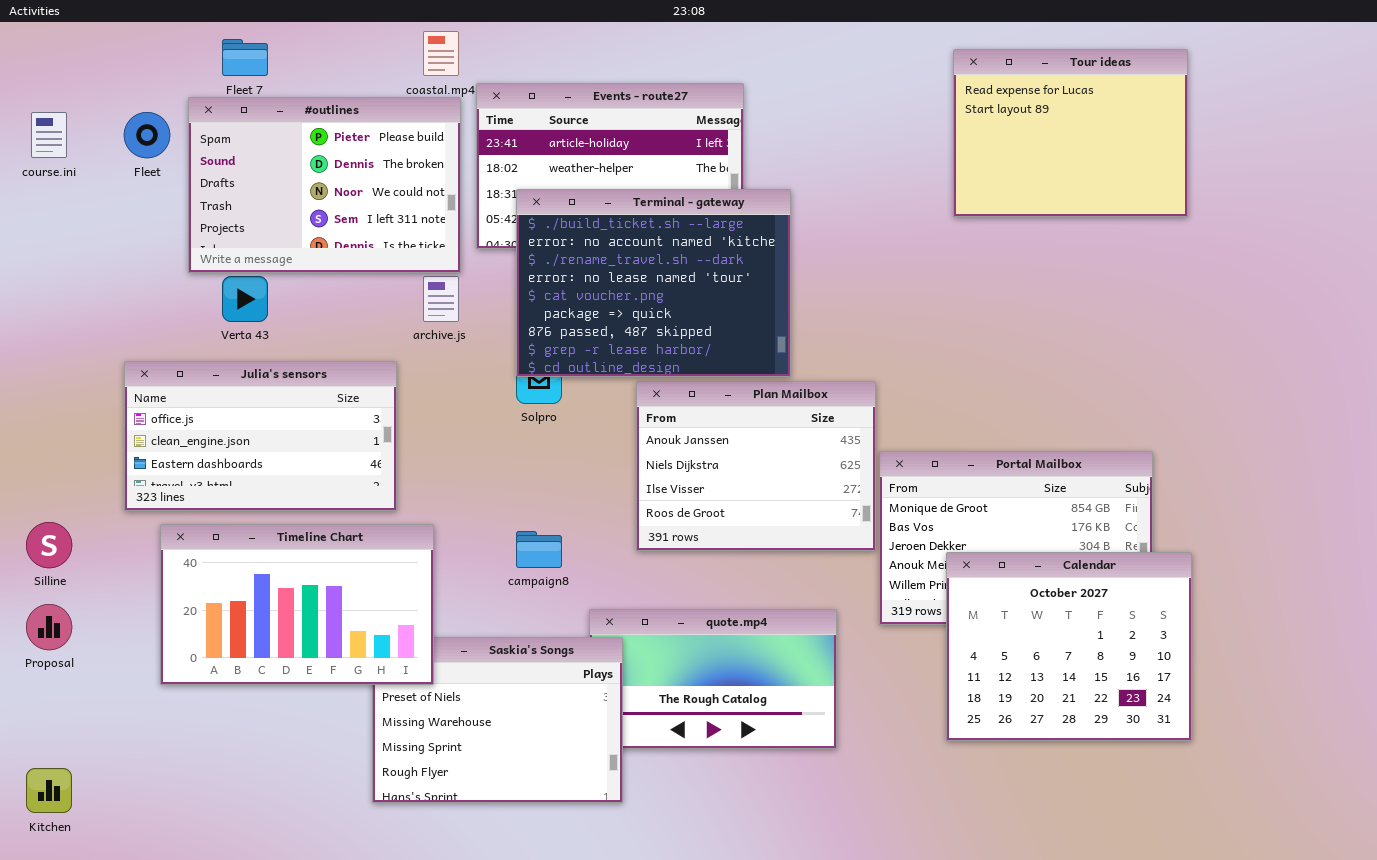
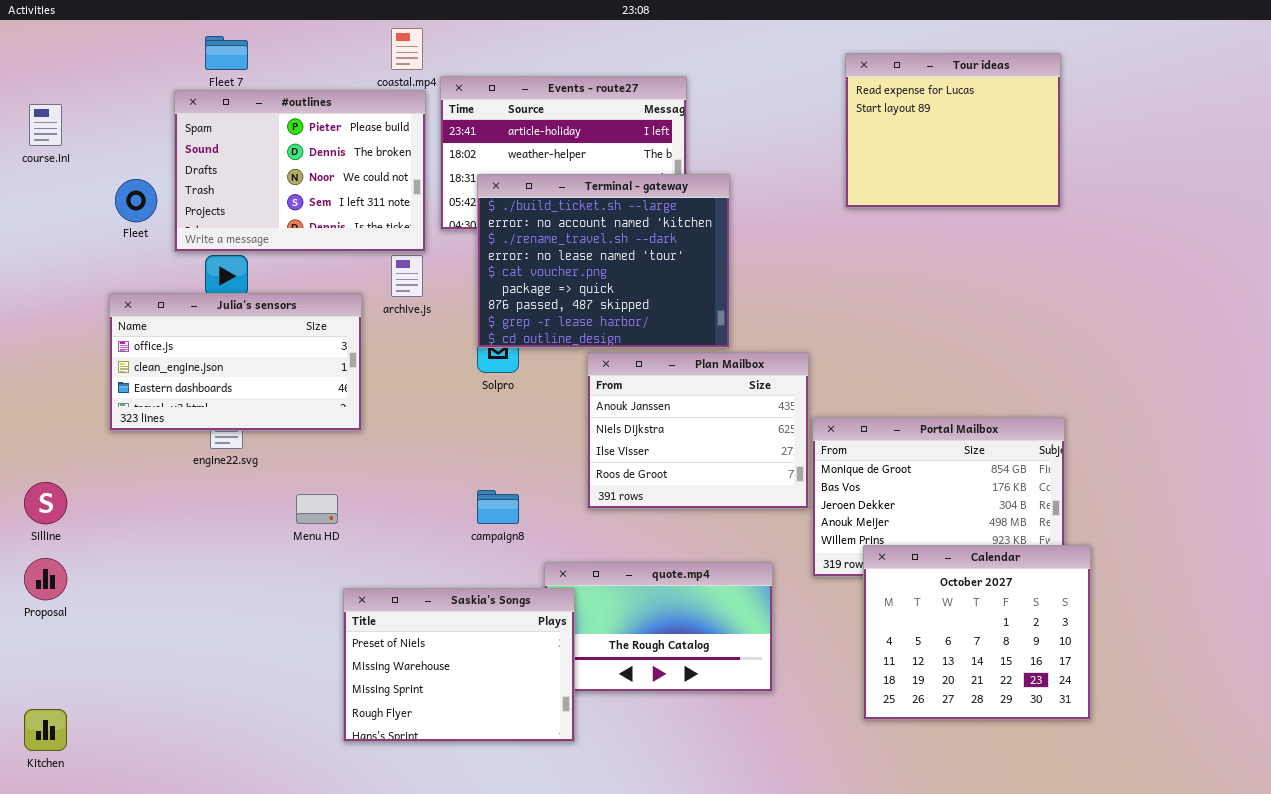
Tour ideas: [953,49,1188,217] -> [845,53,1061,208], moved
Fleet: [124,112,170,158] -> [115,179,157,222], moved
Julia's sensors: [124,361,397,511] -> [109,293,362,431], moved
Timeline Chart: [160,524,434,685] -> none, closed
Calendar: [946,552,1192,741] -> [863,545,1091,720], moved

